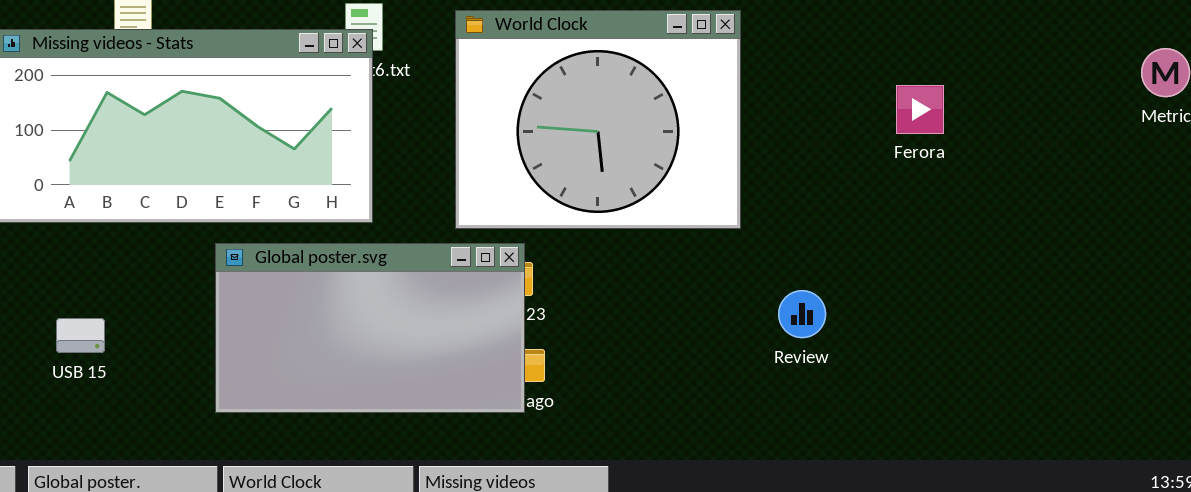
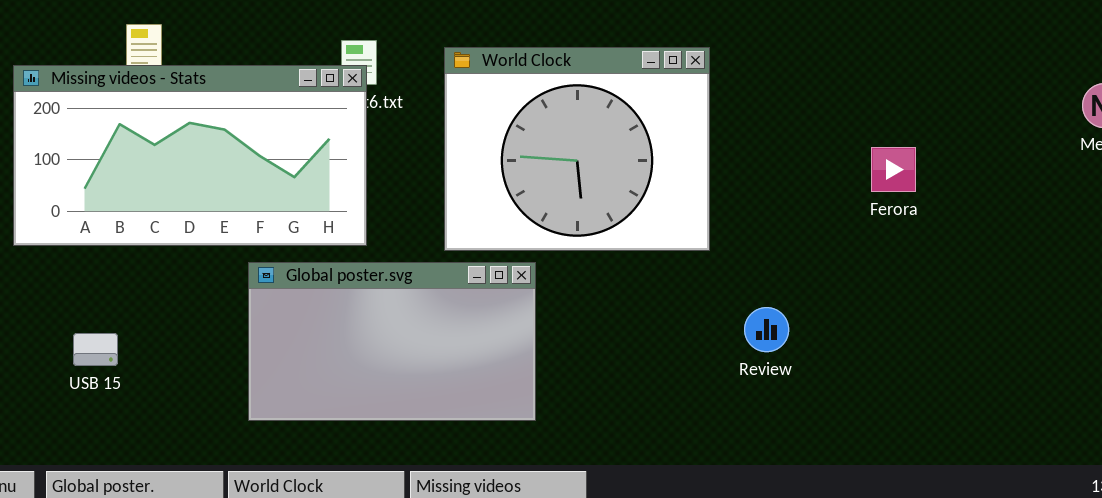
Ferora: [896,85,944,134] -> [871,147,916,192], moved
Global poster.svg: [215,243,525,413] -> [248,262,536,421], moved

